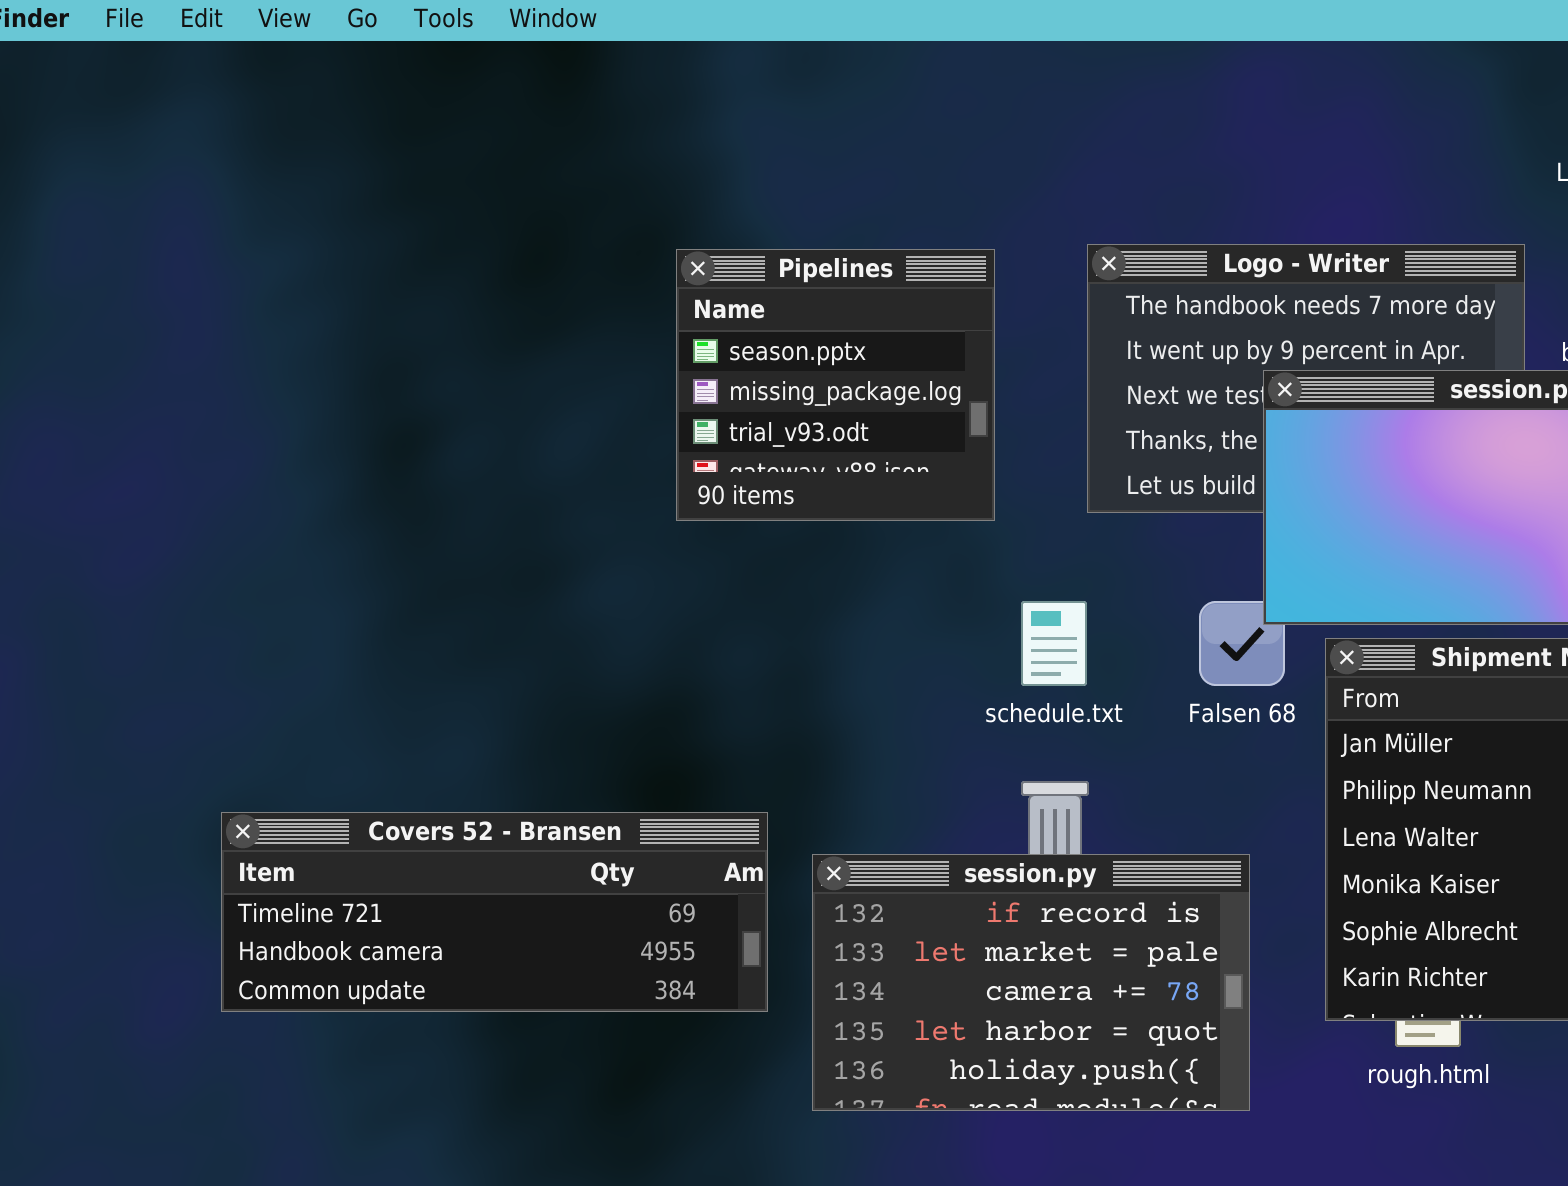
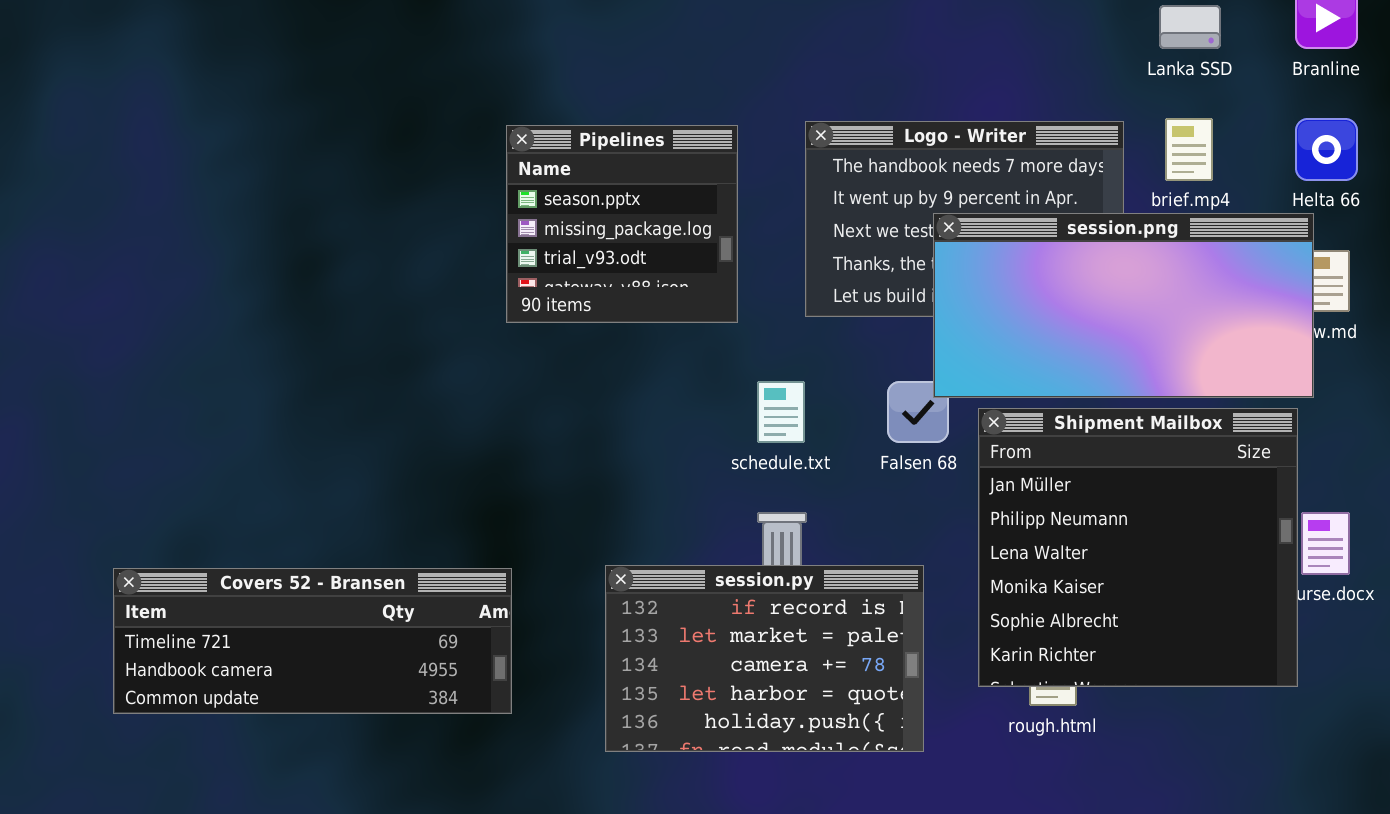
Covers 52 - Bransen: [221,812,768,1012] -> [113,568,512,714], moved

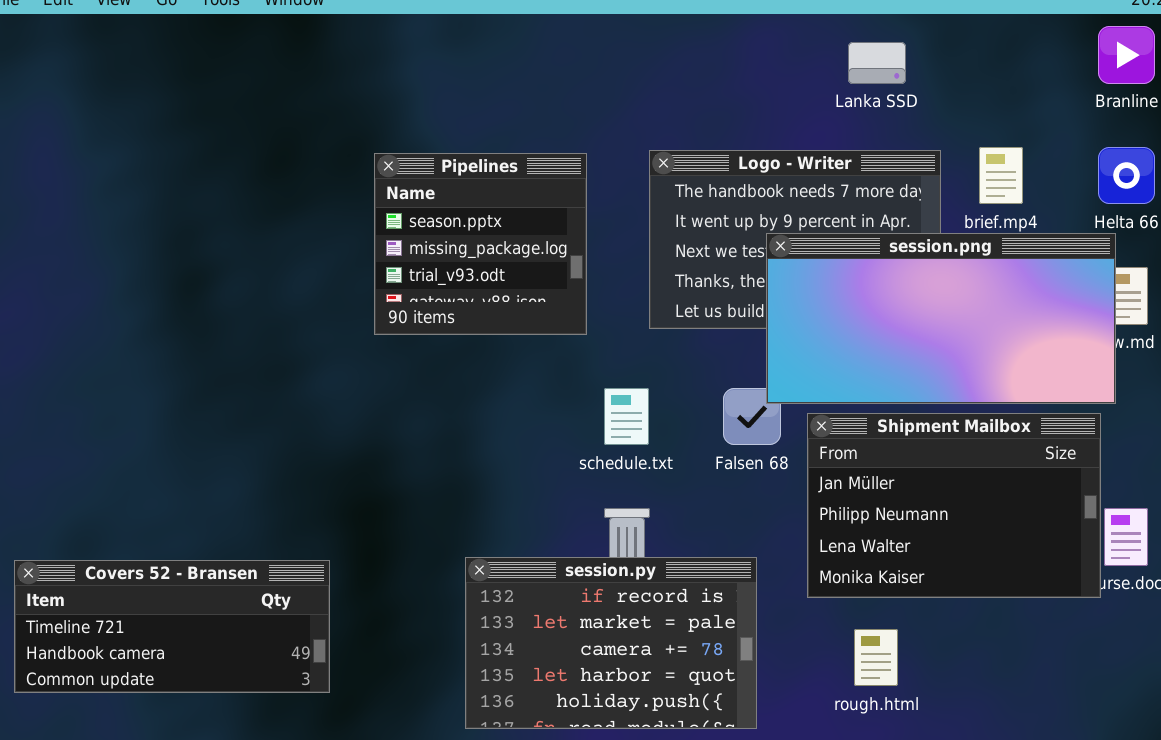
Lanka SSD: [1159,5,1221,49] -> [848,42,906,84], moved
Shipment Mailbox: [978,408,1298,687] -> [807,413,1101,598], resized
Covers 52 - Bransen: [113,568,512,714] -> [14,560,330,693], resized

